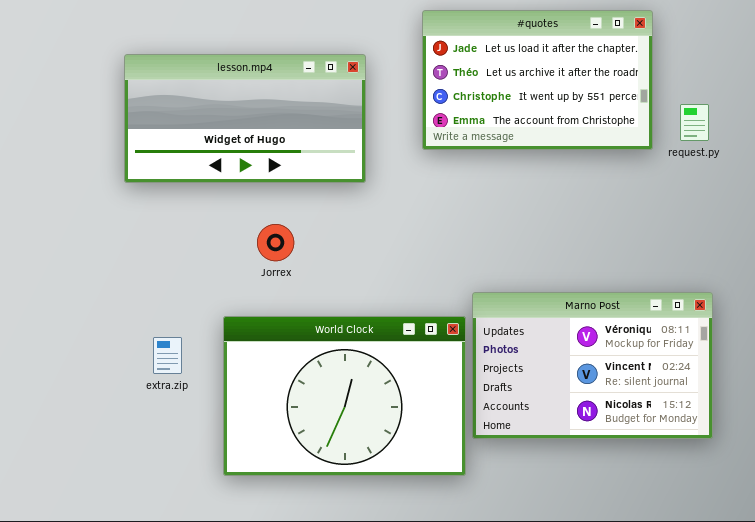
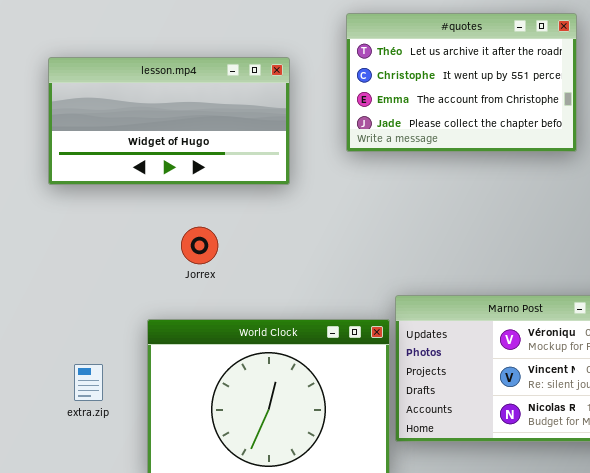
#quotes: [422,10,653,150] -> [346,13,577,152], scrolled down 1 row
extra.zip: [153,337,182,374] -> [74,364,103,401], moved

